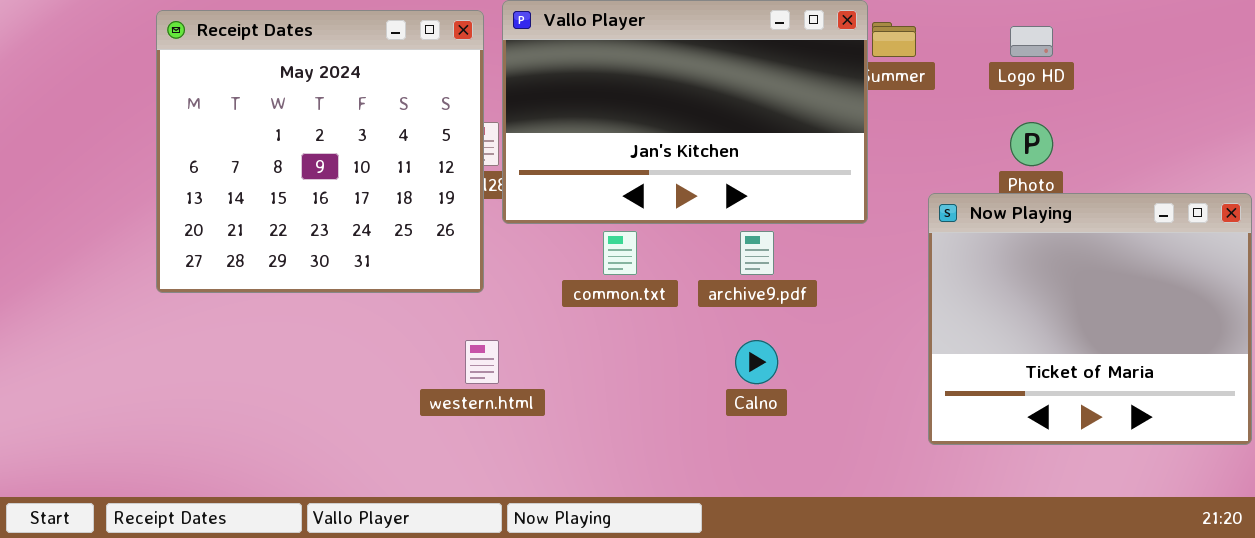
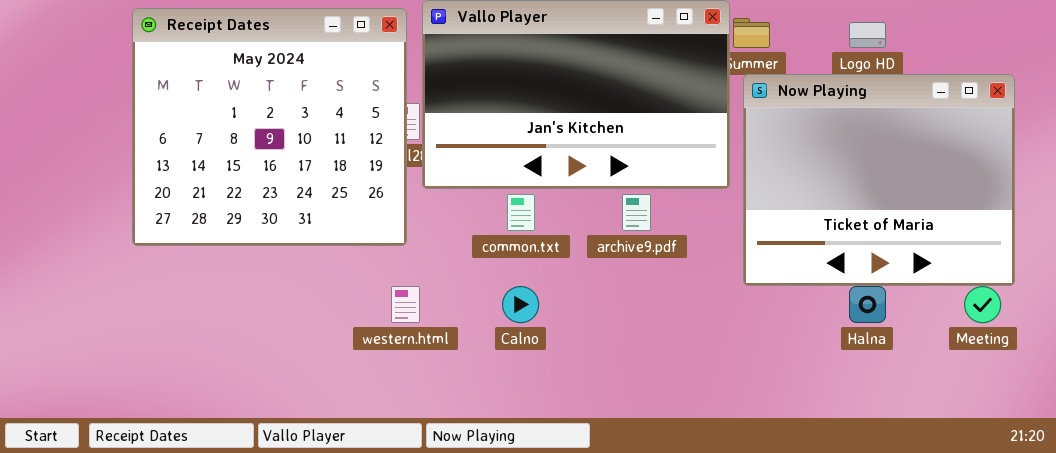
Now Playing: [928,193,1252,445] -> [743,74,1015,286], moved
Calno: [735,340,778,384] -> [502,286,539,323], moved

